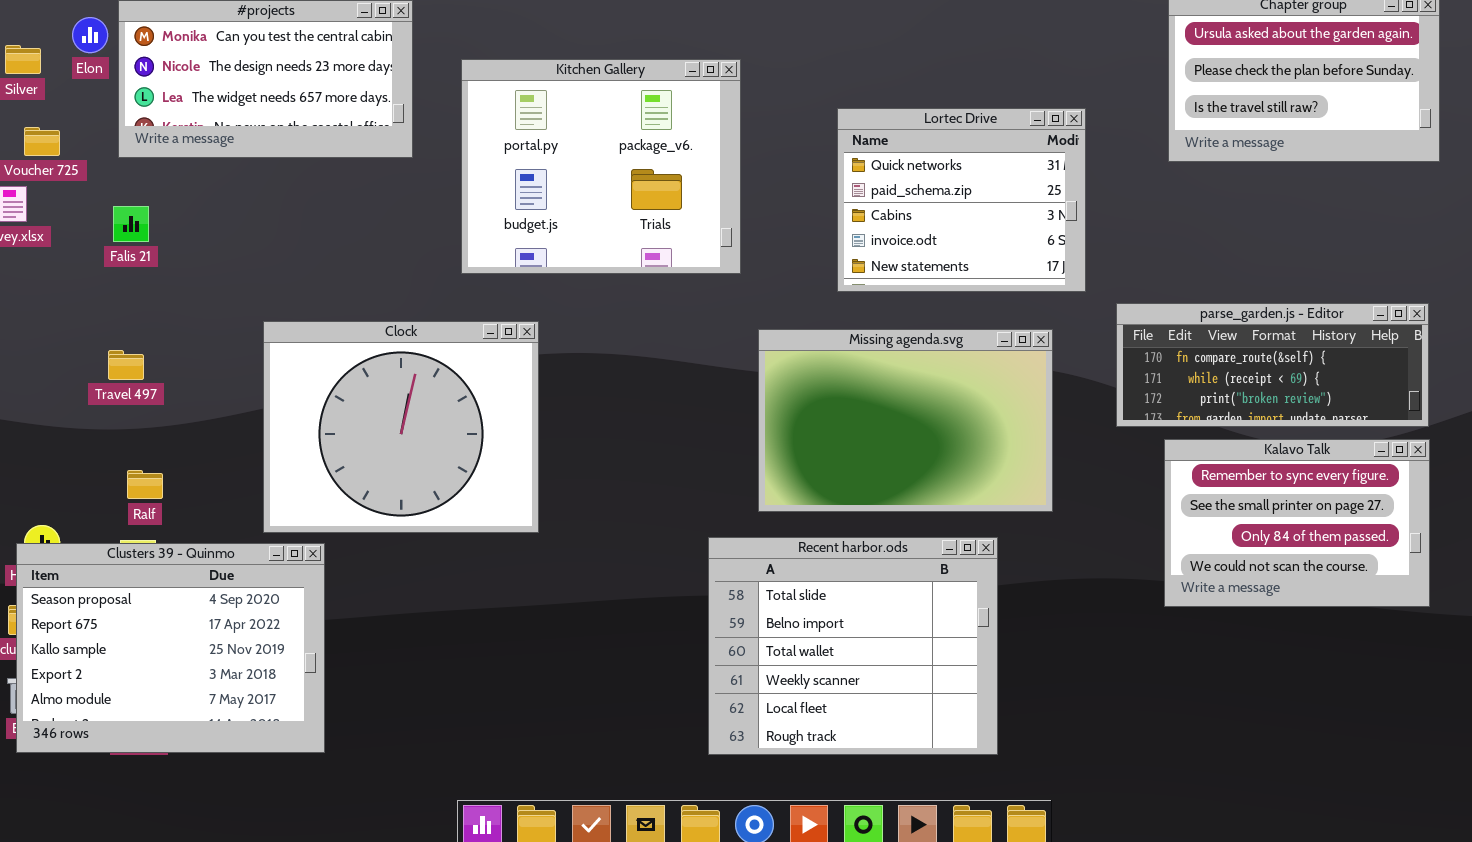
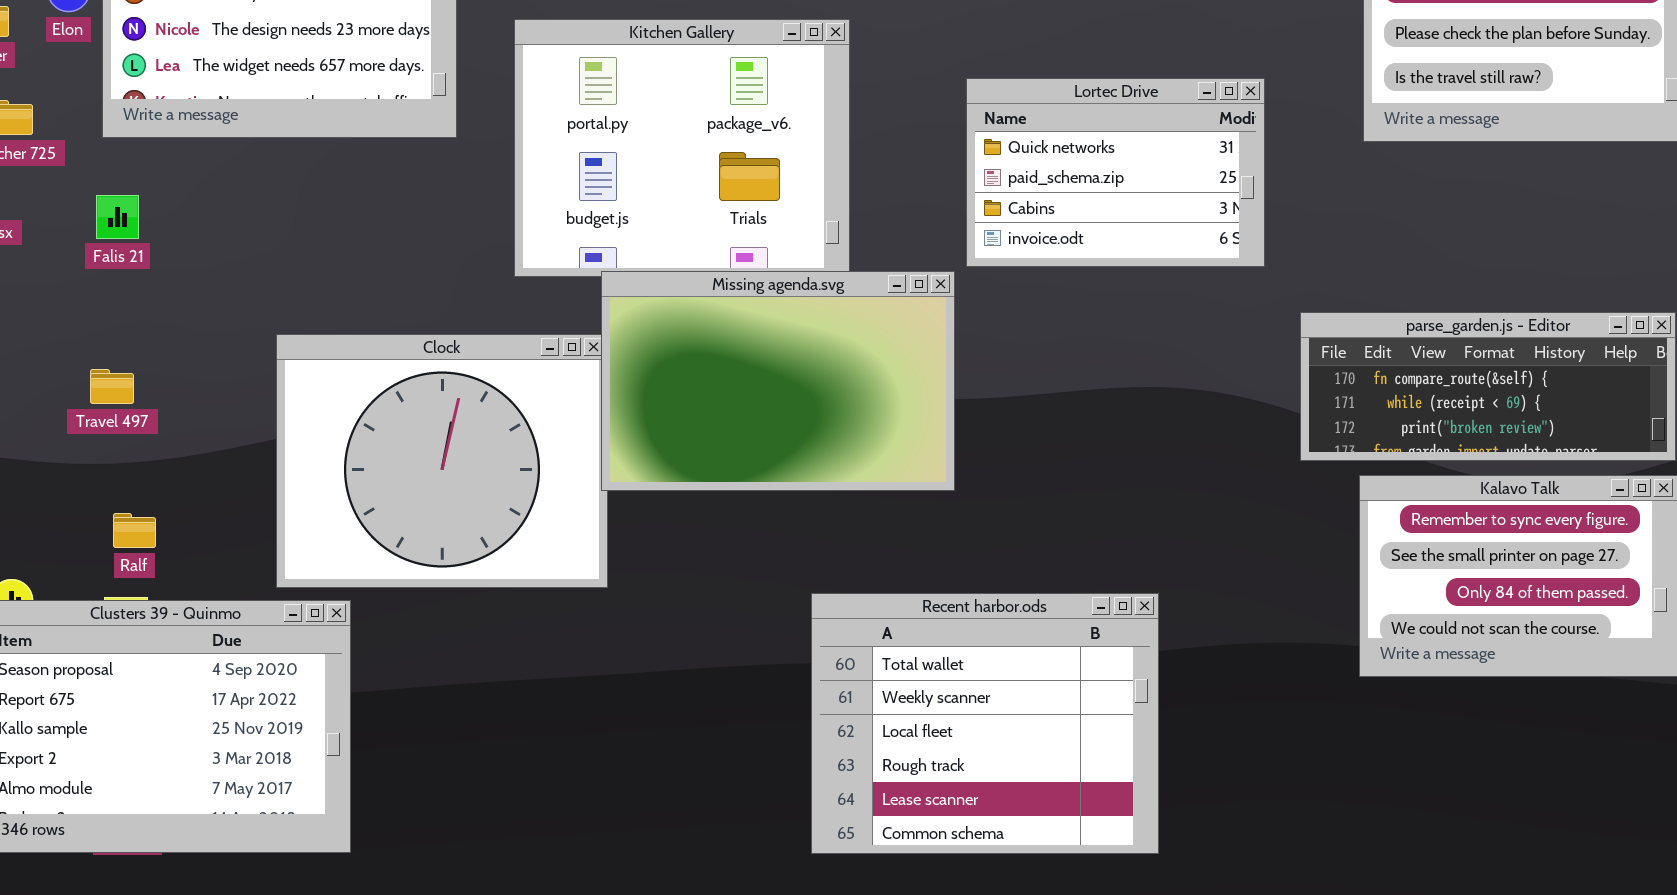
Lortec Drive: [837,108,1086,292] -> [966,78,1265,267], resized
Missing agenda.svg: [758,329,1053,512] -> [601,271,955,491], moved
Recent harbor.ods: [708,537,998,755] -> [811,593,1159,854], scrolled down 2 rows

